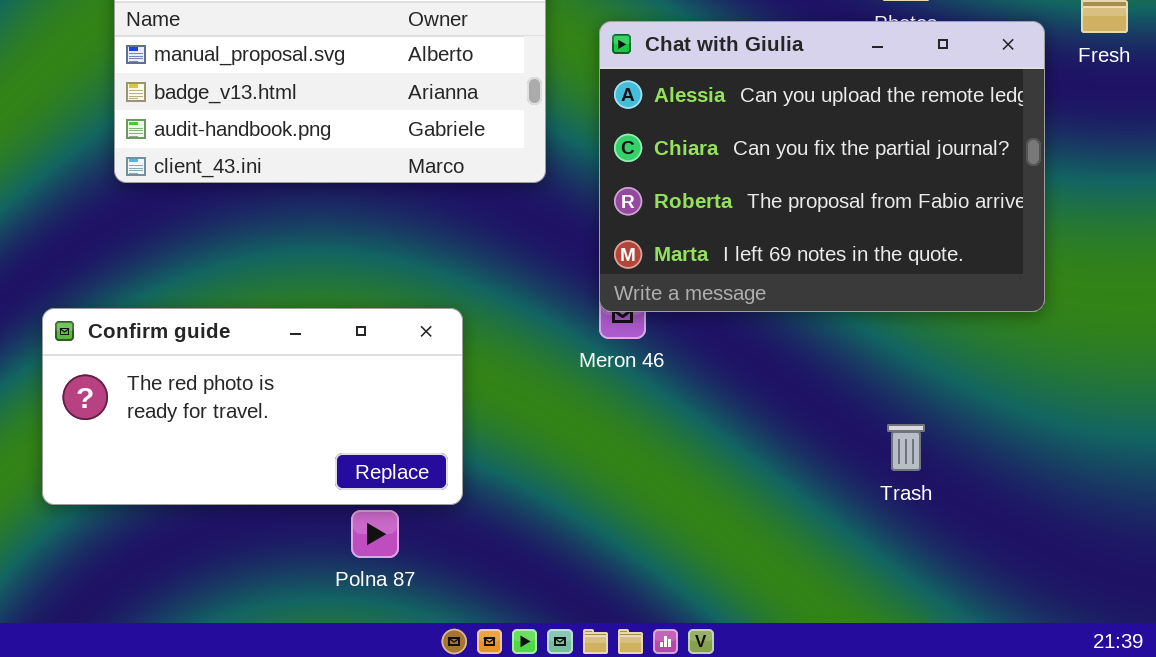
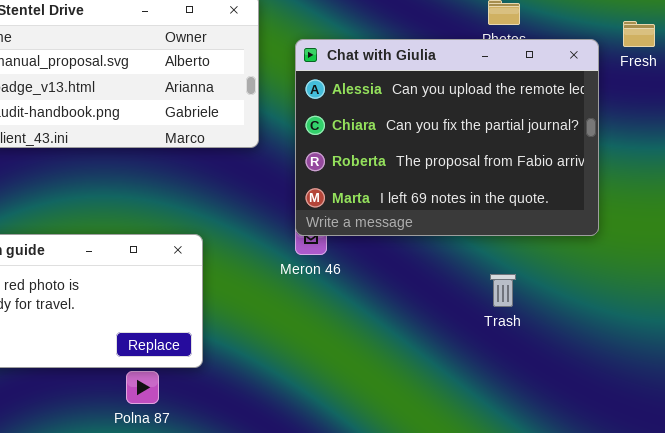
Trash: [887,424,925,471] -> [490,274,516,307], moved

